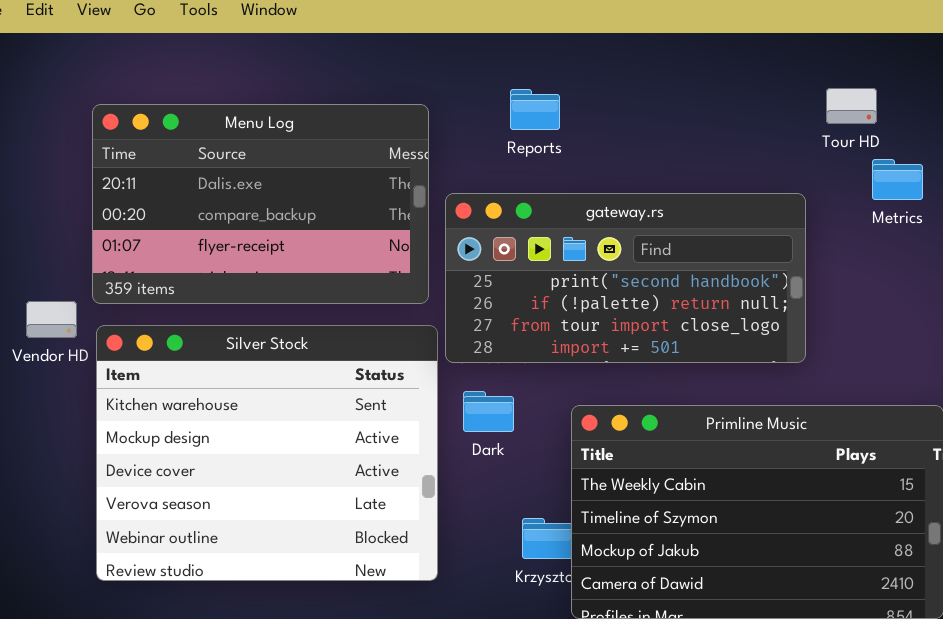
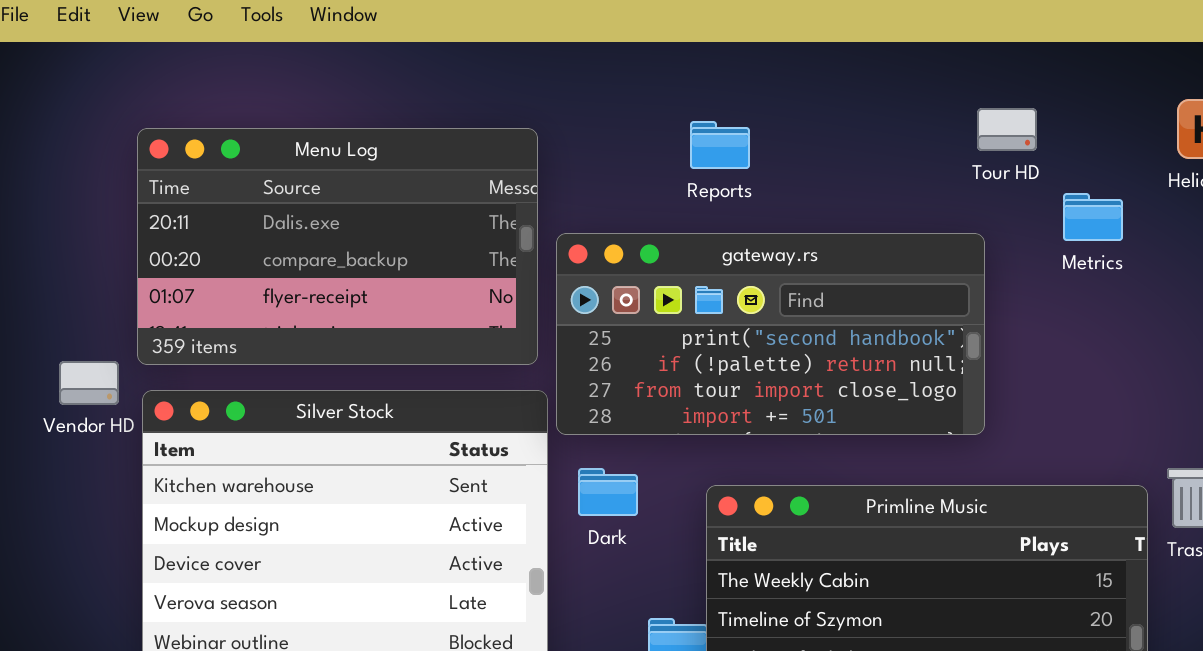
Tour HD: [826,88,877,124] -> [977,108,1037,151], moved
Reports: [510,89,560,130] -> [690,121,750,169], moved

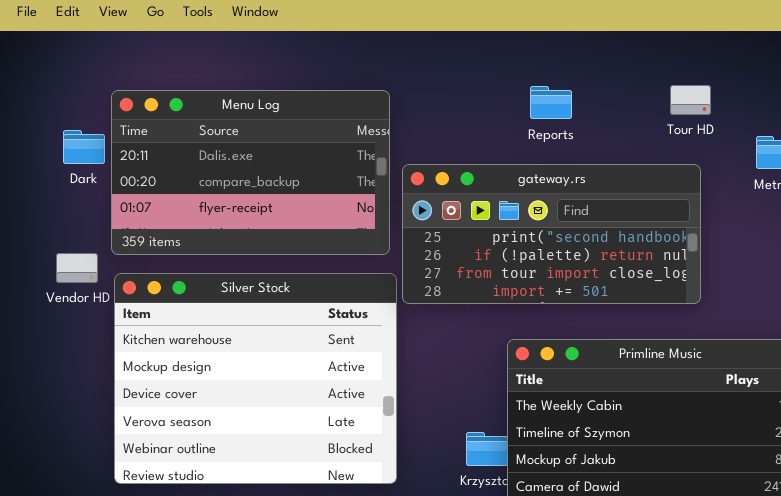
Tour HD: [977,108,1037,151] -> [670,85,711,115], moved
Reports: [690,121,750,169] -> [530,86,572,119], moved
Dark: [578,468,638,516] -> [63,130,105,164], moved

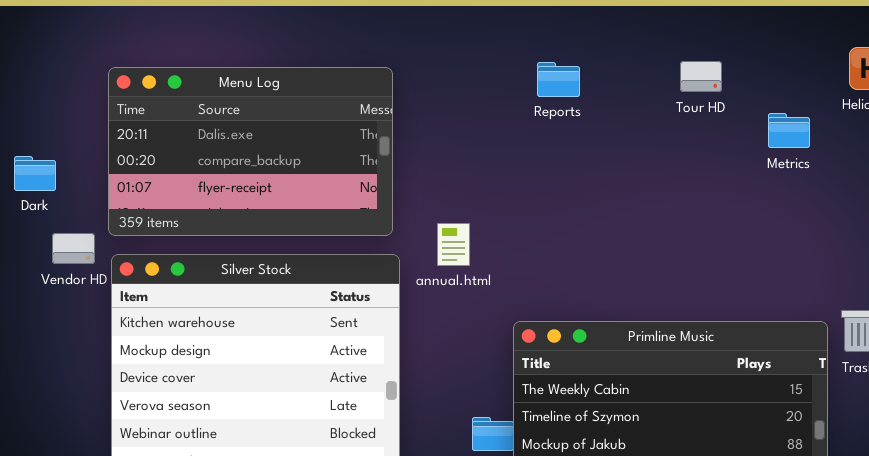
Dark: [63,130,105,164] -> [14,156,56,191], moved
gateway.rs: [402,164,701,304] -> none, closed

